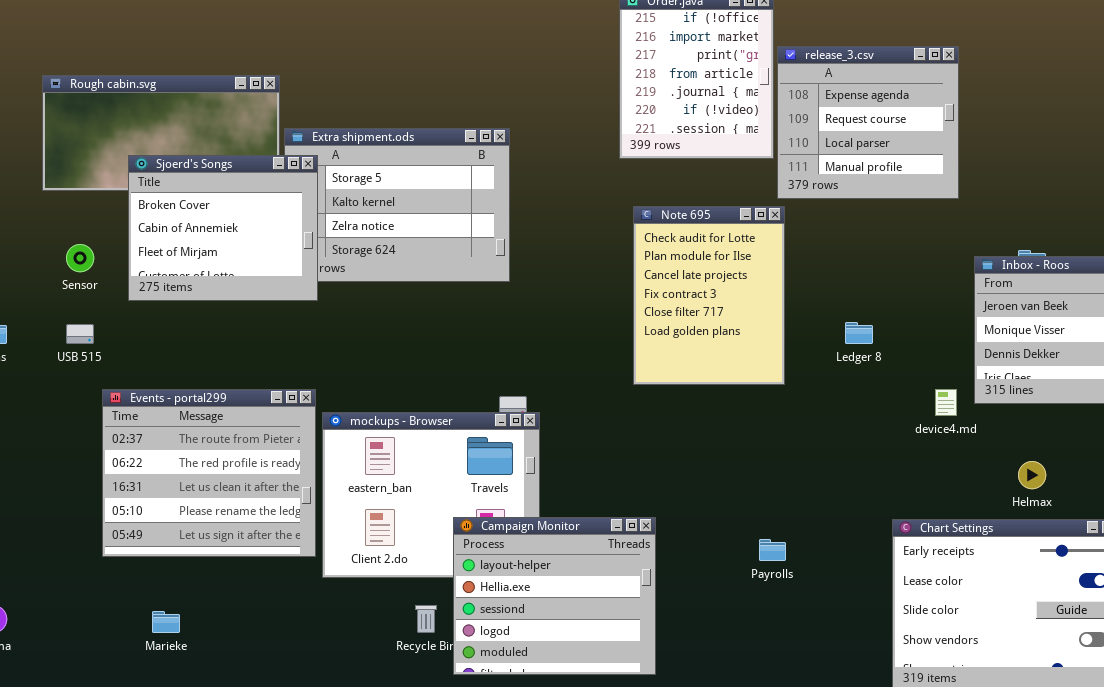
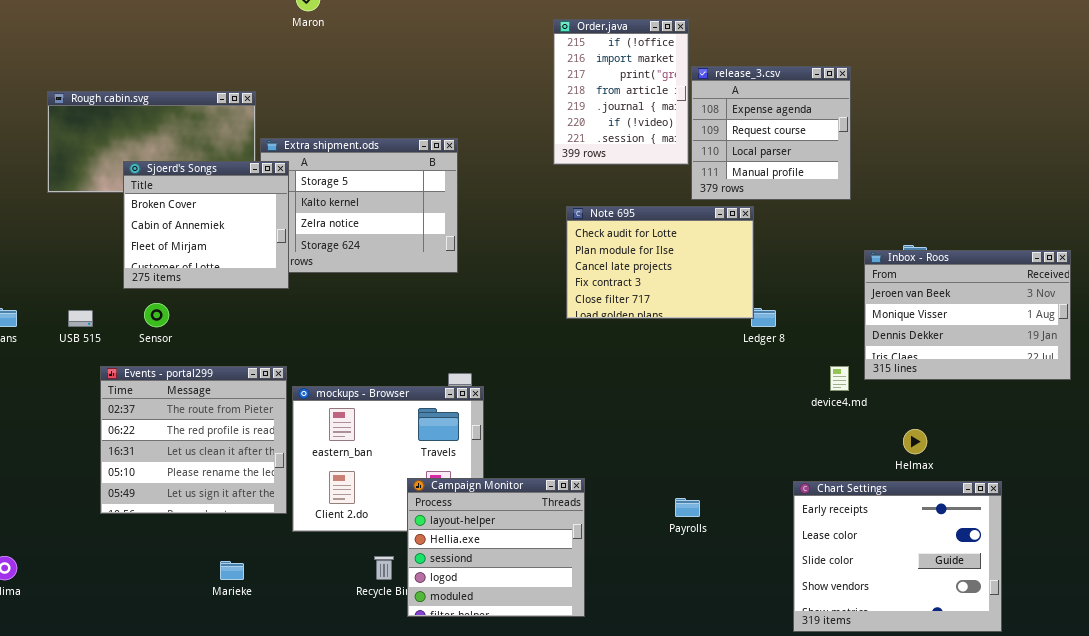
Note 695: [633,206,785,385] -> [566,206,754,319], resized
Sensor: [66,244,94,272] -> [144,303,169,327], moved
Marieke: [152,611,180,633] -> [220,561,244,580], moved

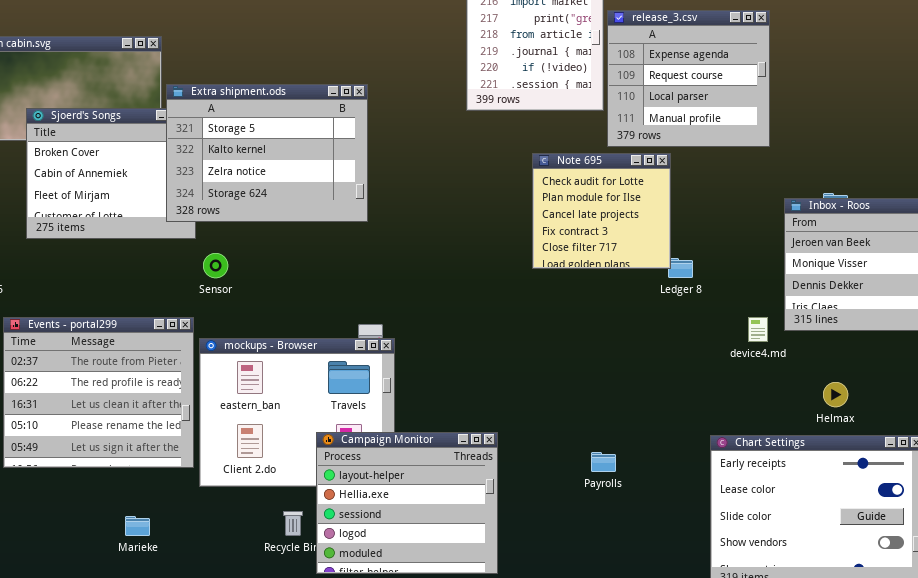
Extra shipment.ods: [260,138,458,273] -> [166,84,368,222], raised
Note 695: [566,206,754,319] -> [532,153,671,269], resized
Sensor: [144,303,169,327] -> [203,253,228,278], moved

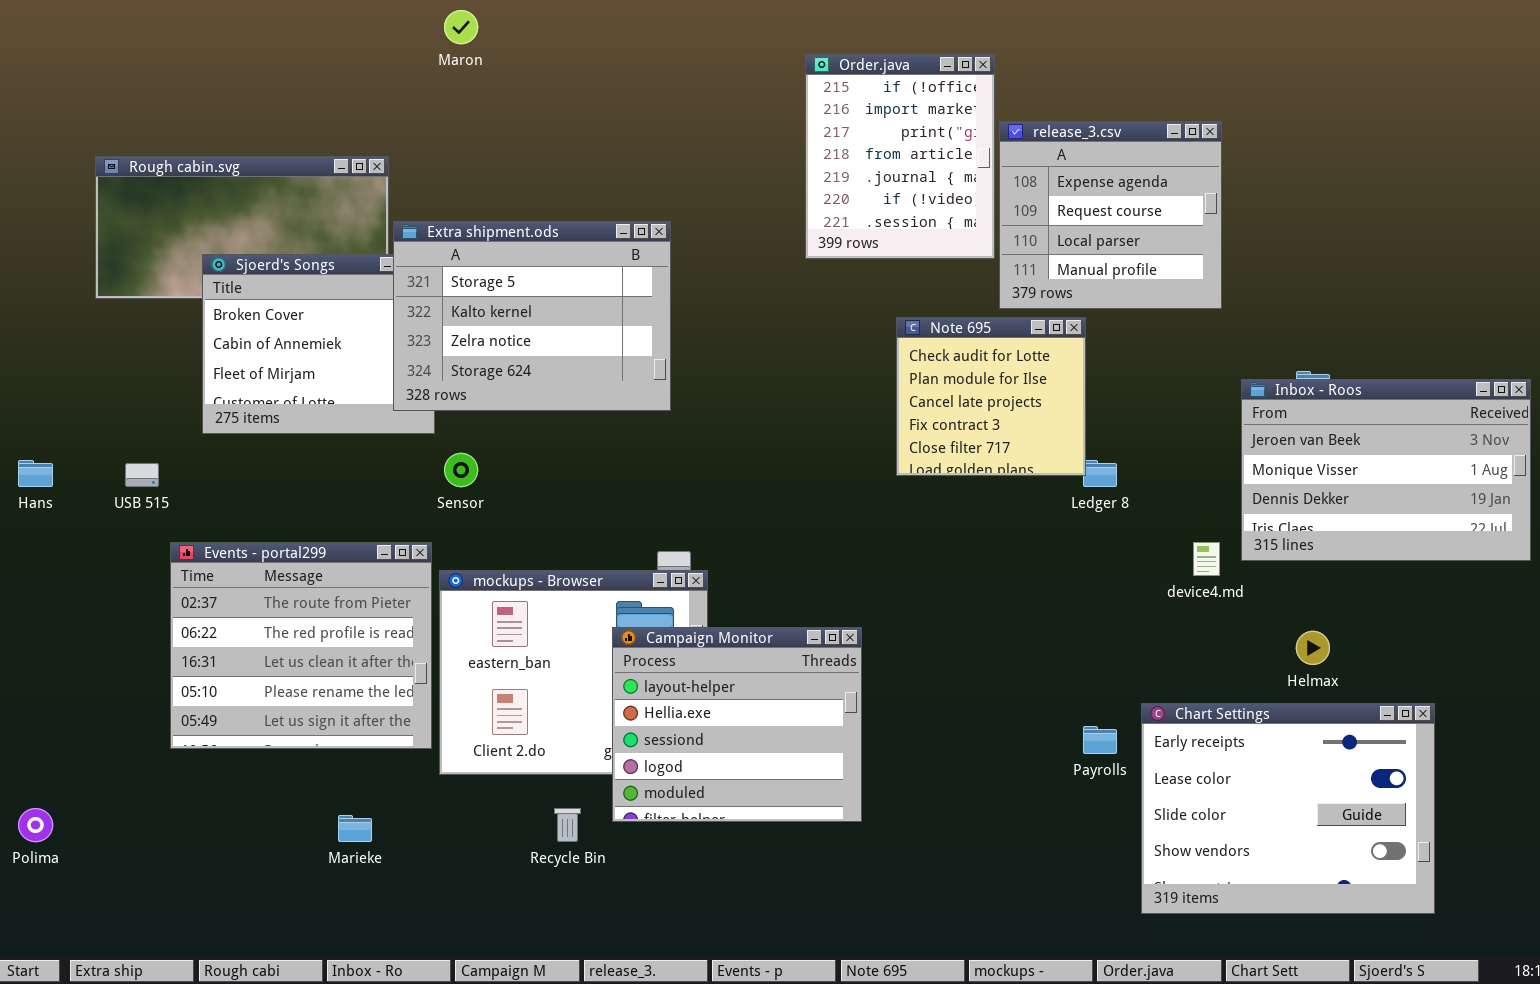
Campaign Monitor: [316,432,498,574] -> [612,627,862,822], moved
Payrolls: [591,452,616,472] -> [1083,726,1117,754], moved

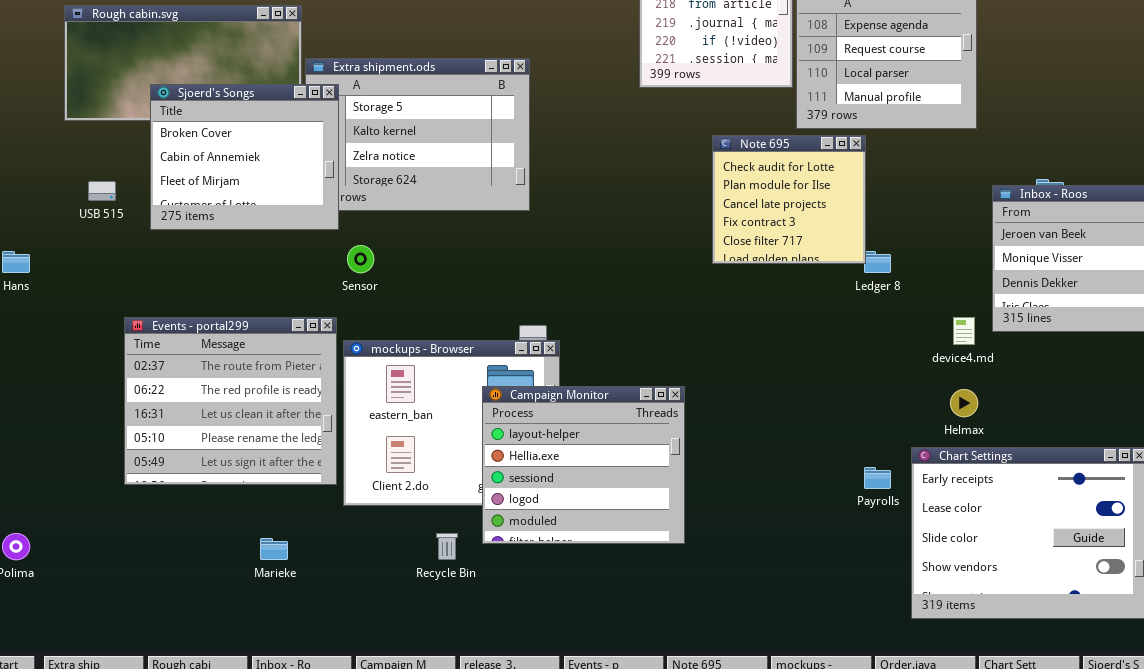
Sjoerd's Songs: [202,254,435,434] -> [150,84,339,230], raised
USB 515: [125,463,159,487] -> [88,181,116,201], moved
Helmax: [1296,631,1330,665] -> [950,389,978,417], moved

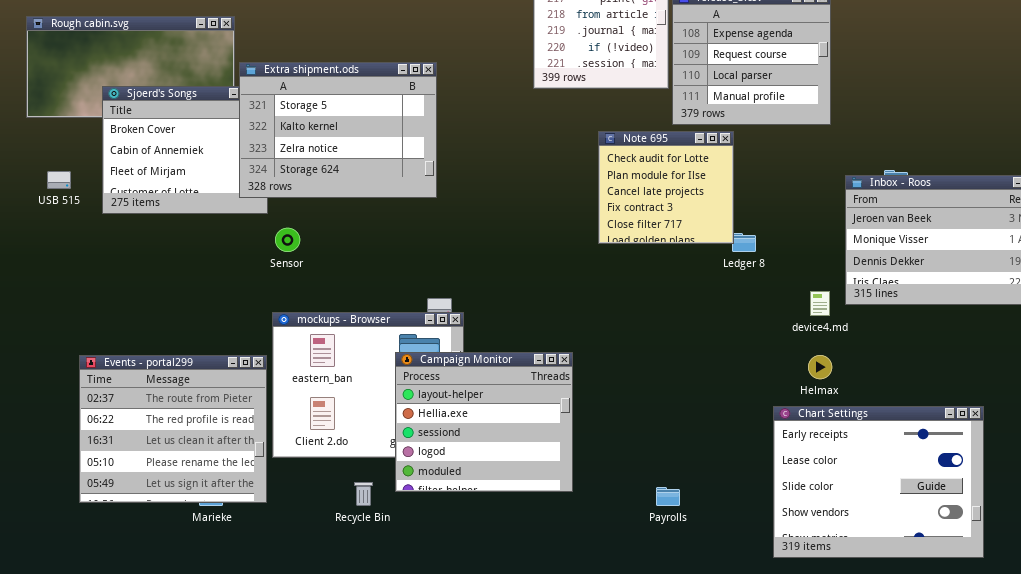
Extra shipment.ods: [305,58,530,211] -> [239,62,437,198], raised
Events - portal299: [124,317,337,485] -> [79,355,267,503], moved
Payrolls: [864,467,891,489] -> [656,487,680,506], moved

